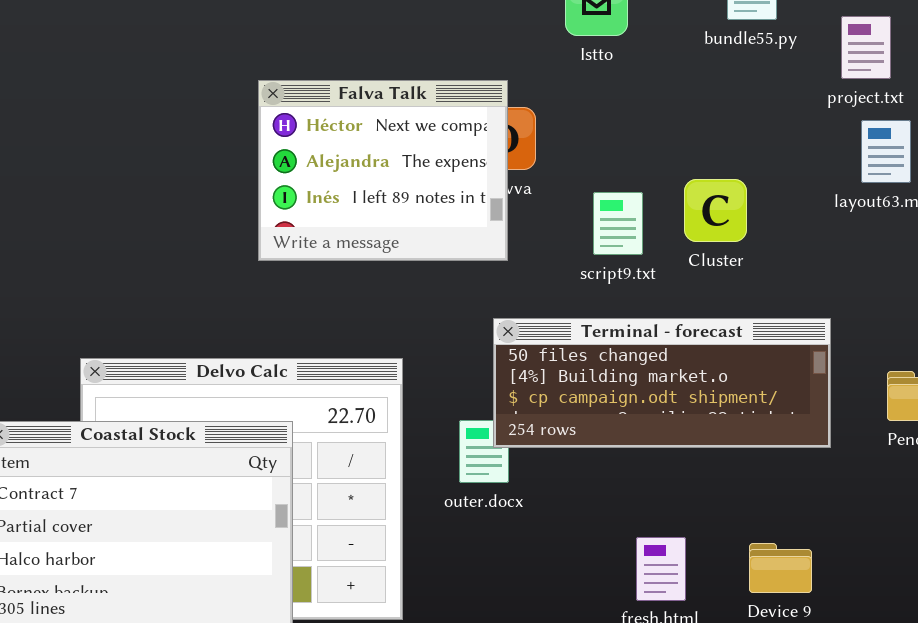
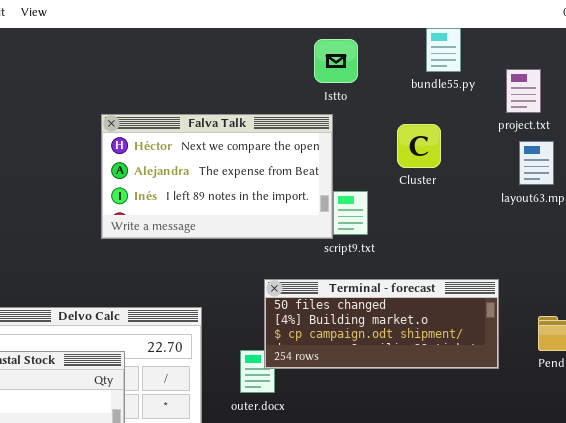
Falva Talk: [258,80,508,261] -> [101,114,333,239], resized
Cluster: [684,179,747,242] -> [397,124,441,168], moved

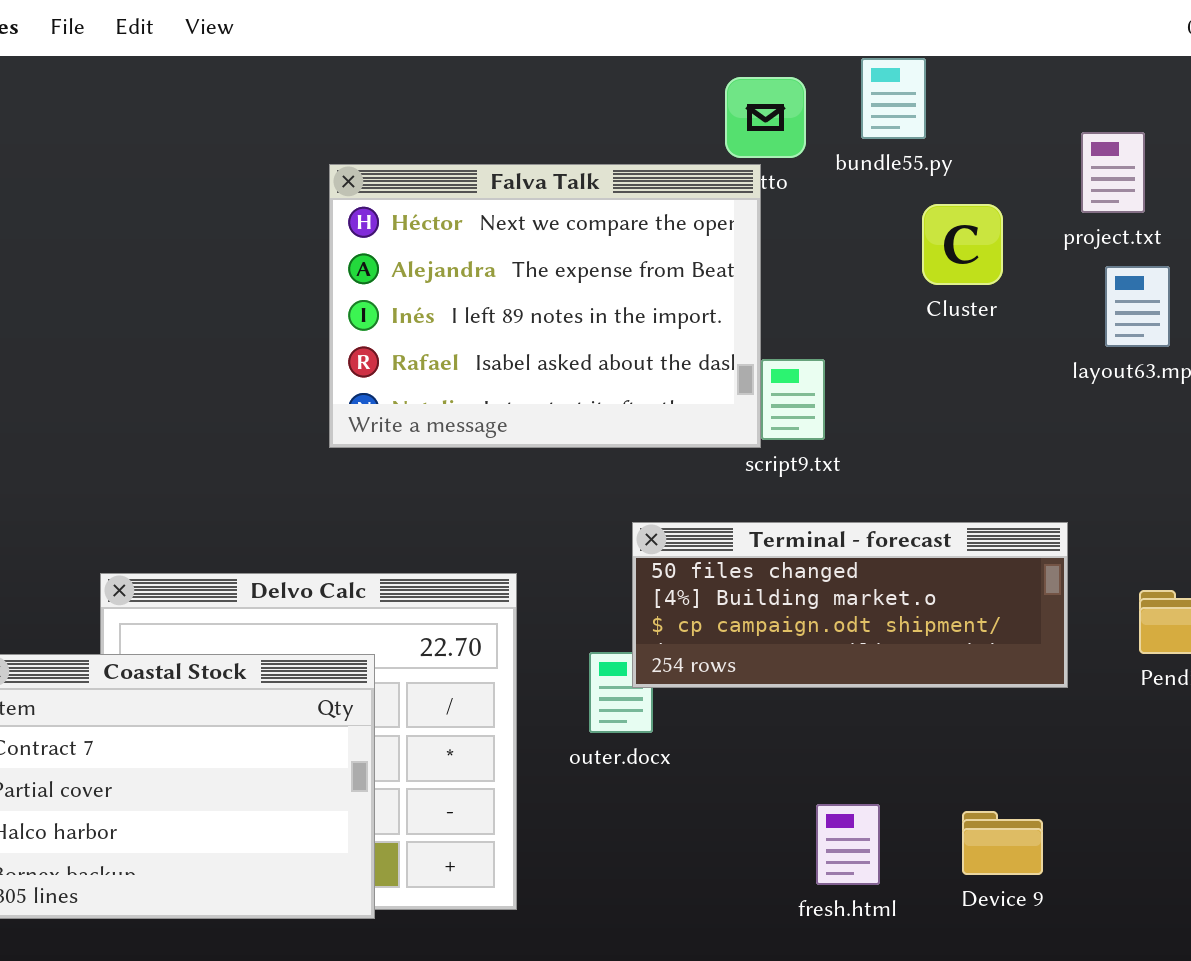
bundle55.py: [426,28,461,72] -> [861,58,926,139], moved
Falva Talk: [101,114,333,239] -> [329,164,761,448], resized
Cluster: [397,124,441,168] -> [922,204,1003,285], moved

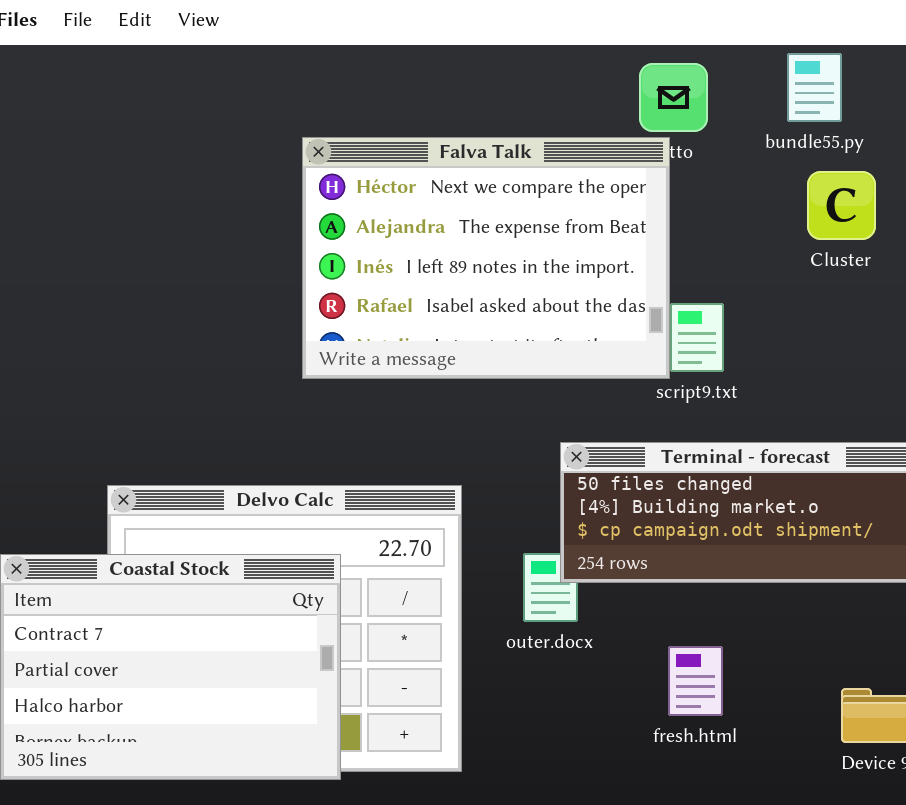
bundle55.py: [861,58,926,139] -> [787,53,842,122], moved
fresh.html: [816,804,880,885] -> [668,646,723,716], moved

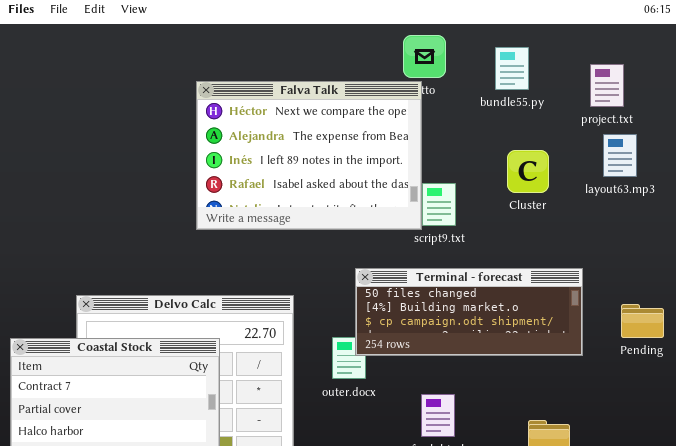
bundle55.py: [787,53,842,122] -> [495,47,529,90], moved
Cluster: [807,171,876,240] -> [507,150,549,193], moved

